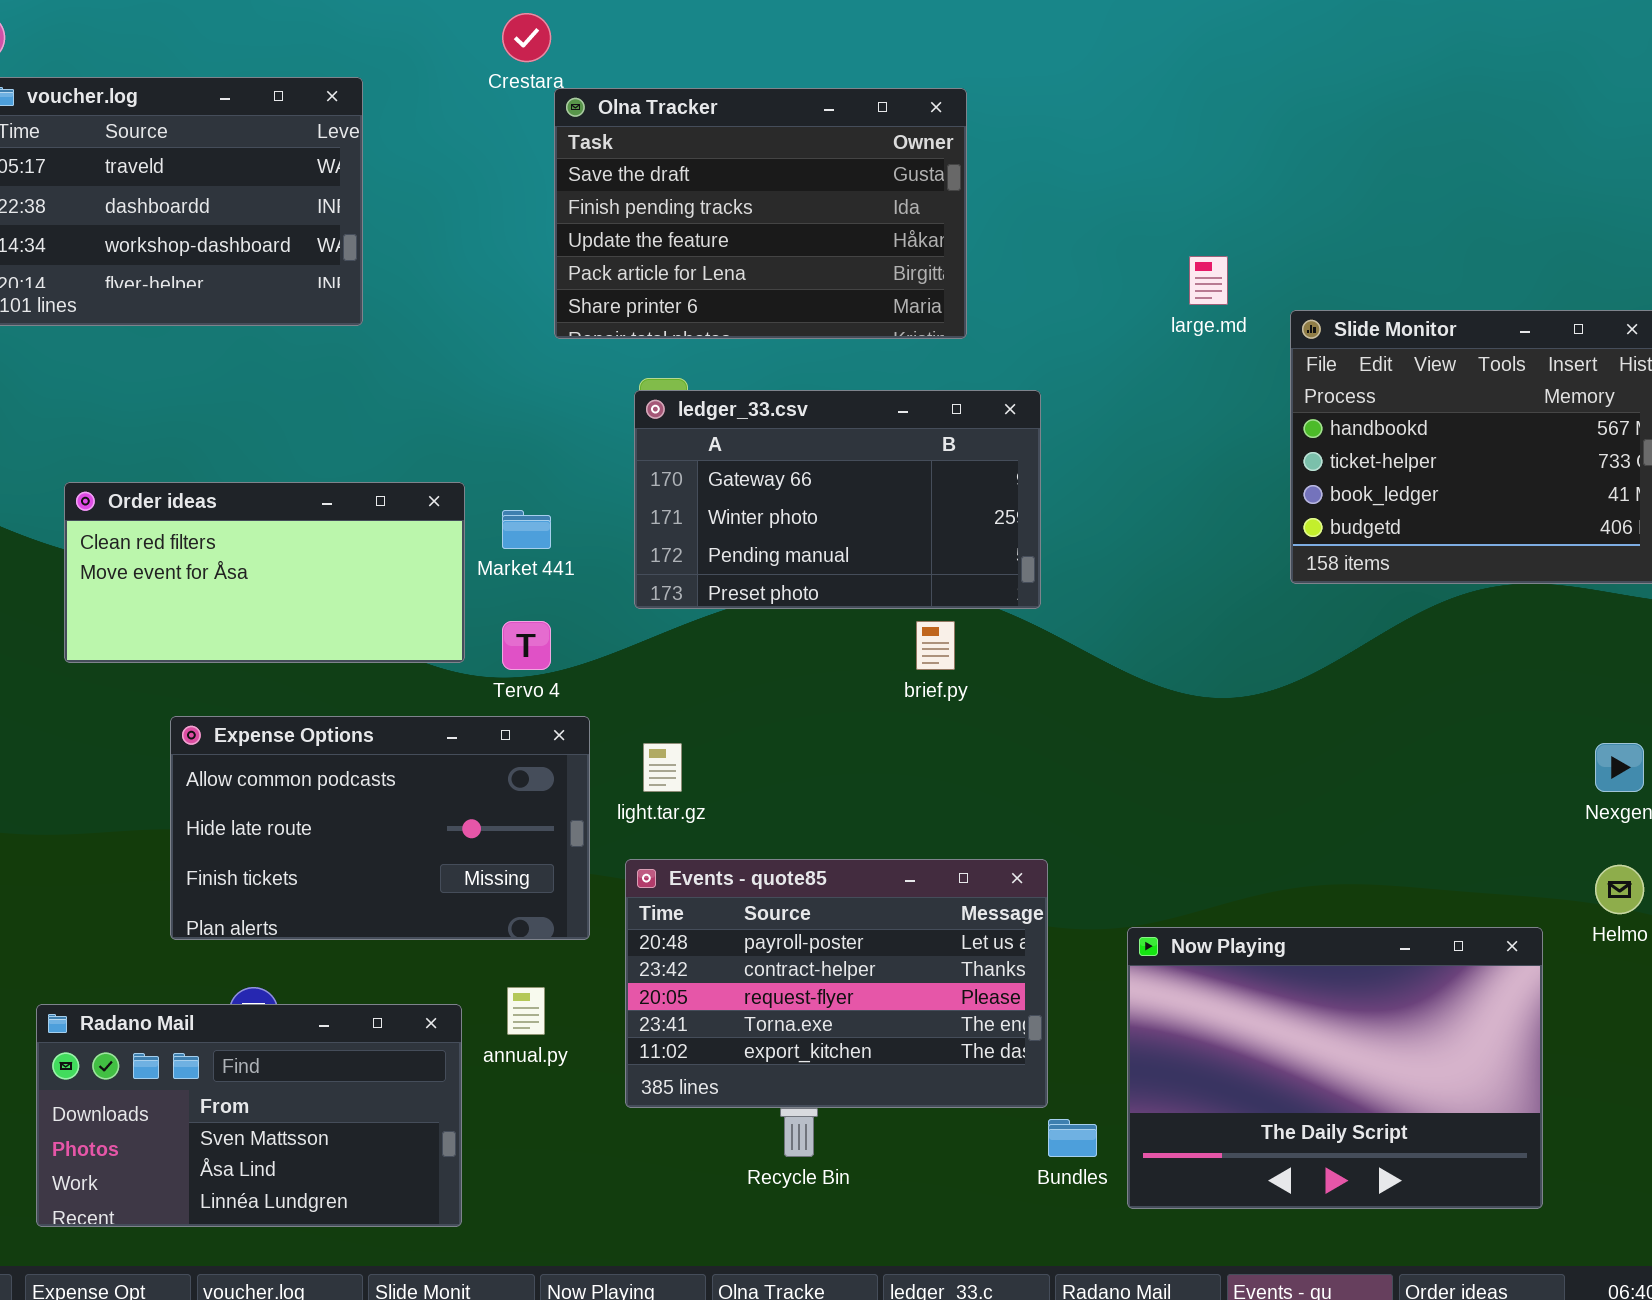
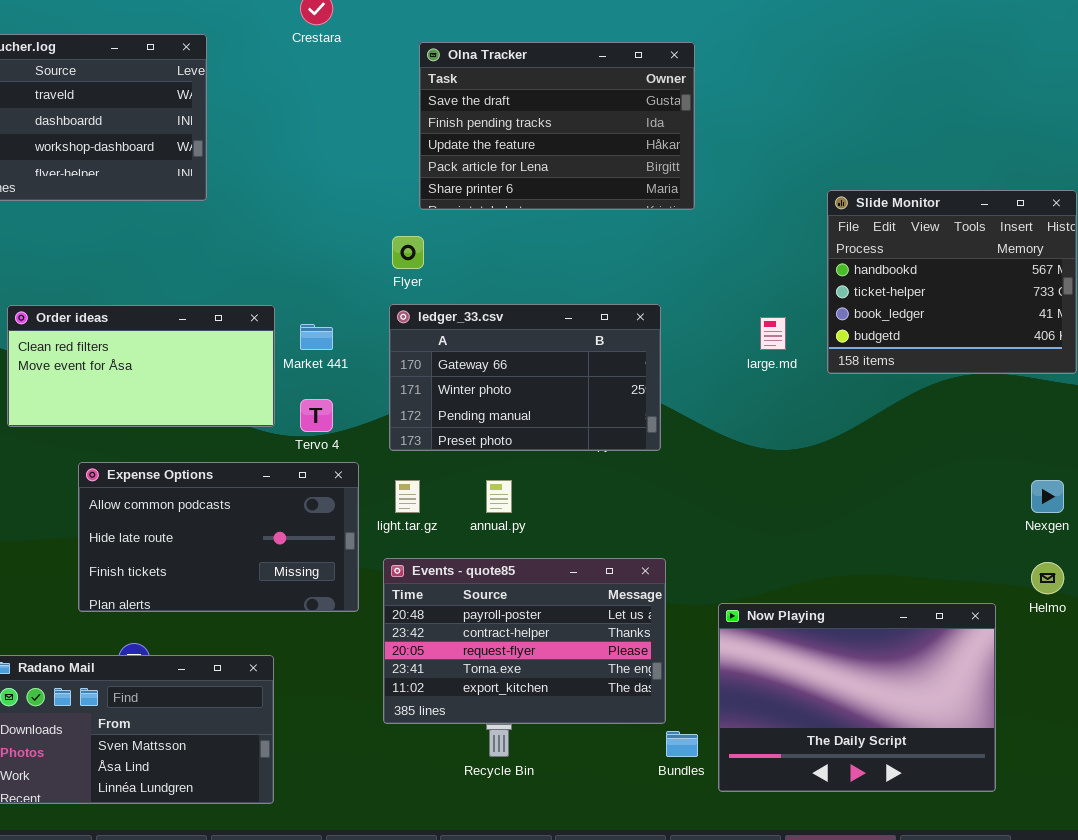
Olna Tracker: [554,88,967,339] -> [419,42,695,210], moved
large.md: [1189,256,1228,305] -> [760,317,786,350], moved
ledger_33.csv: [634,390,1041,609] -> [389,304,661,451], moved
annual.py: [507,987,545,1035] -> [486,480,512,513], moved

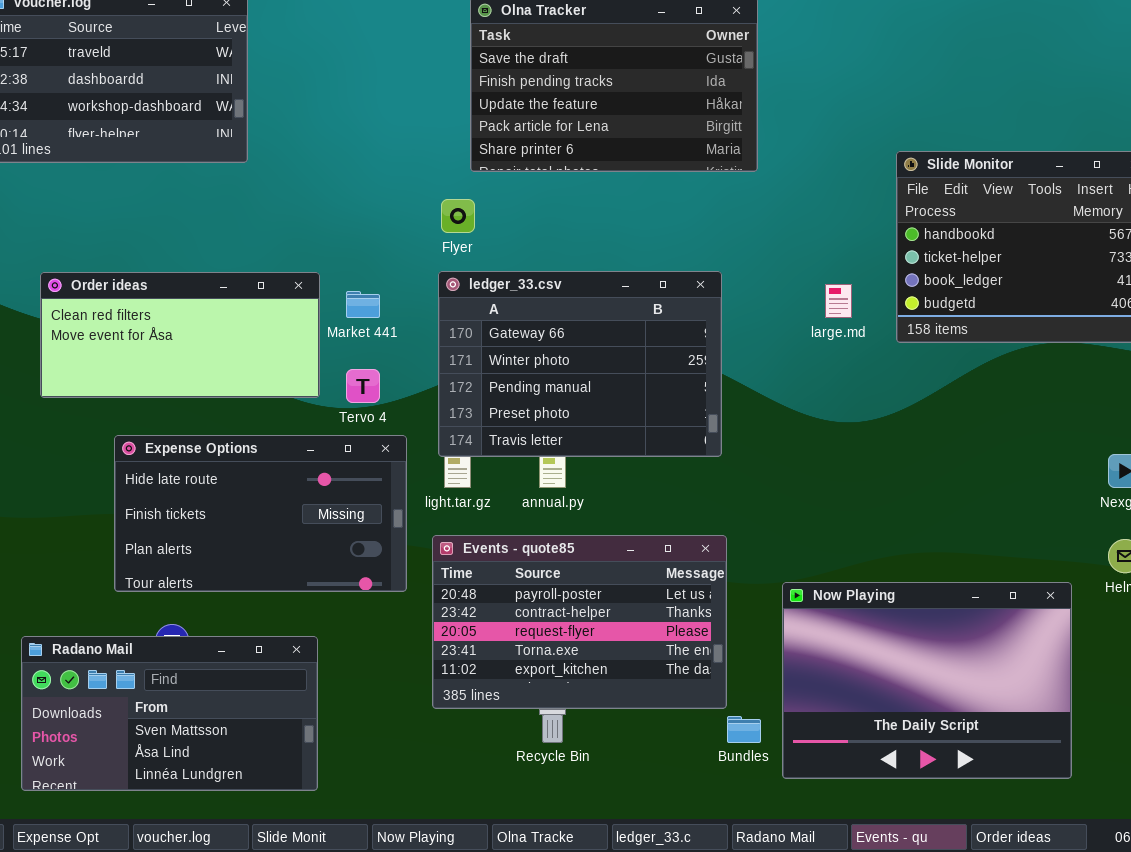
ledger_33.csv: [389,304,661,451] -> [438,271,722,457], resized
Expense Options: [78,462,359,612] -> [114,435,407,592], scrolled down 1 row

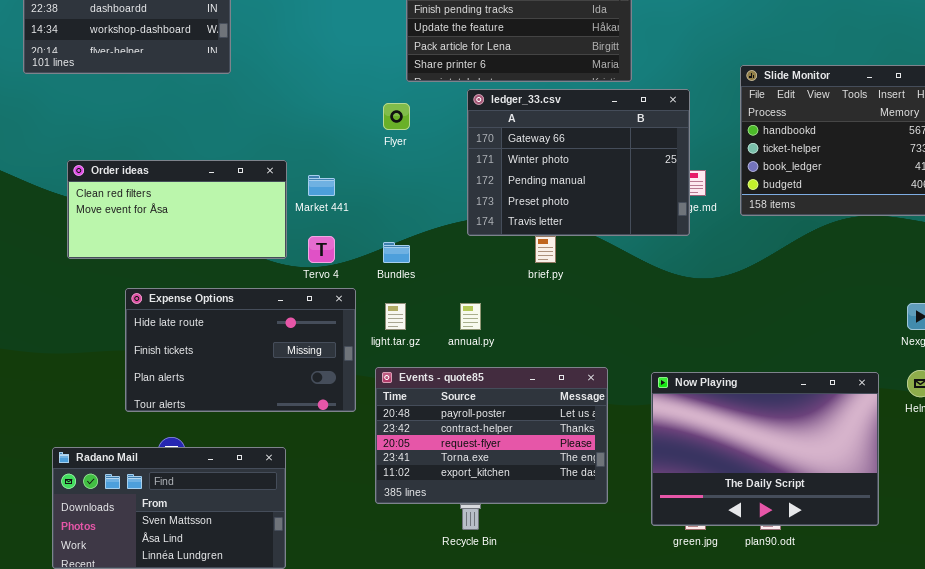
ledger_33.csv: [438,271,722,457] -> [467,89,690,236], moved
Now Playing: [782,582,1072,779] -> [651,372,879,526], moved
Bundles: [727,716,761,743] -> [383,242,410,263], moved

